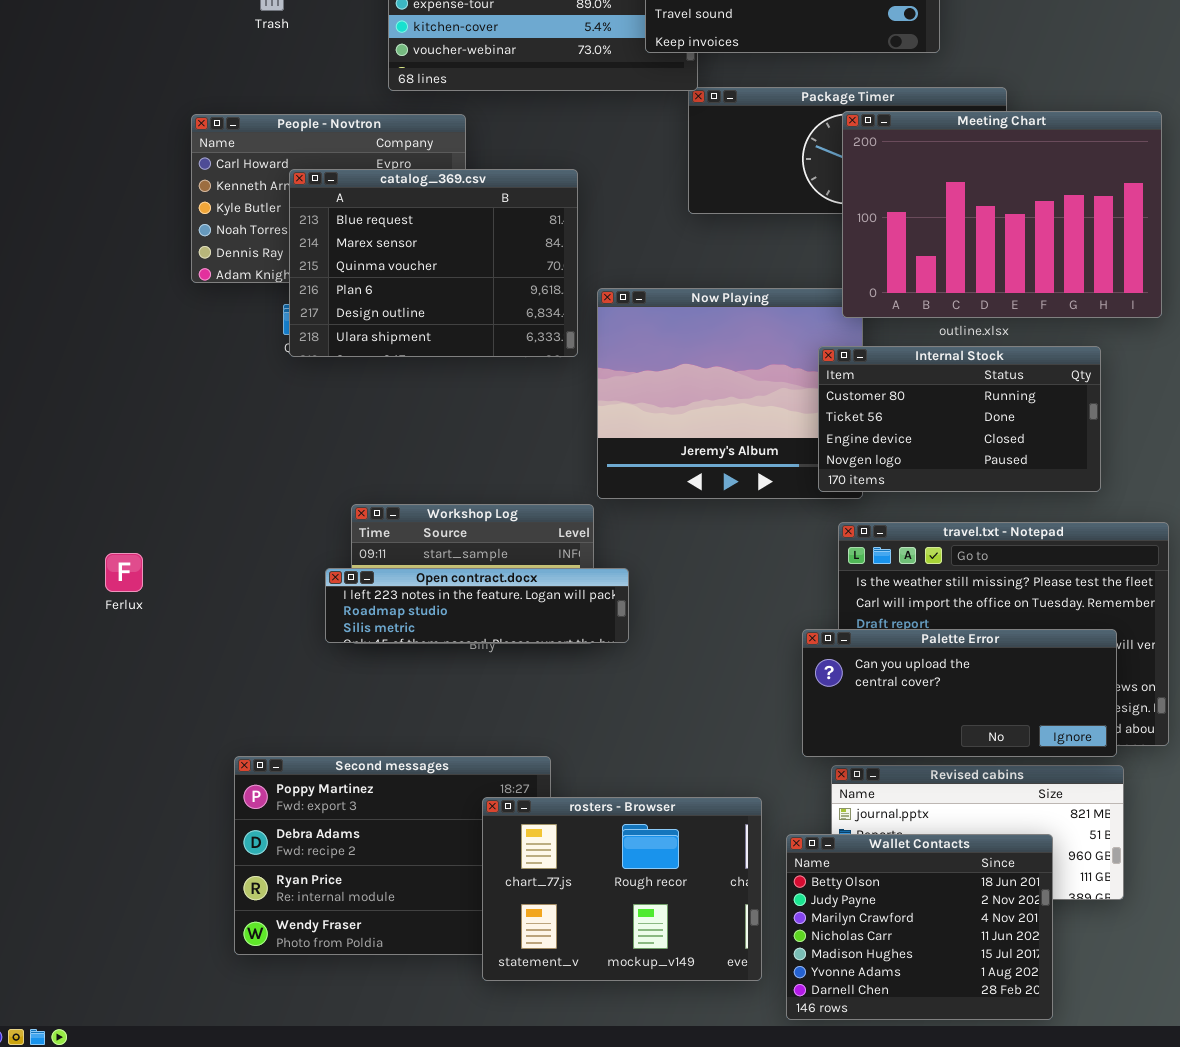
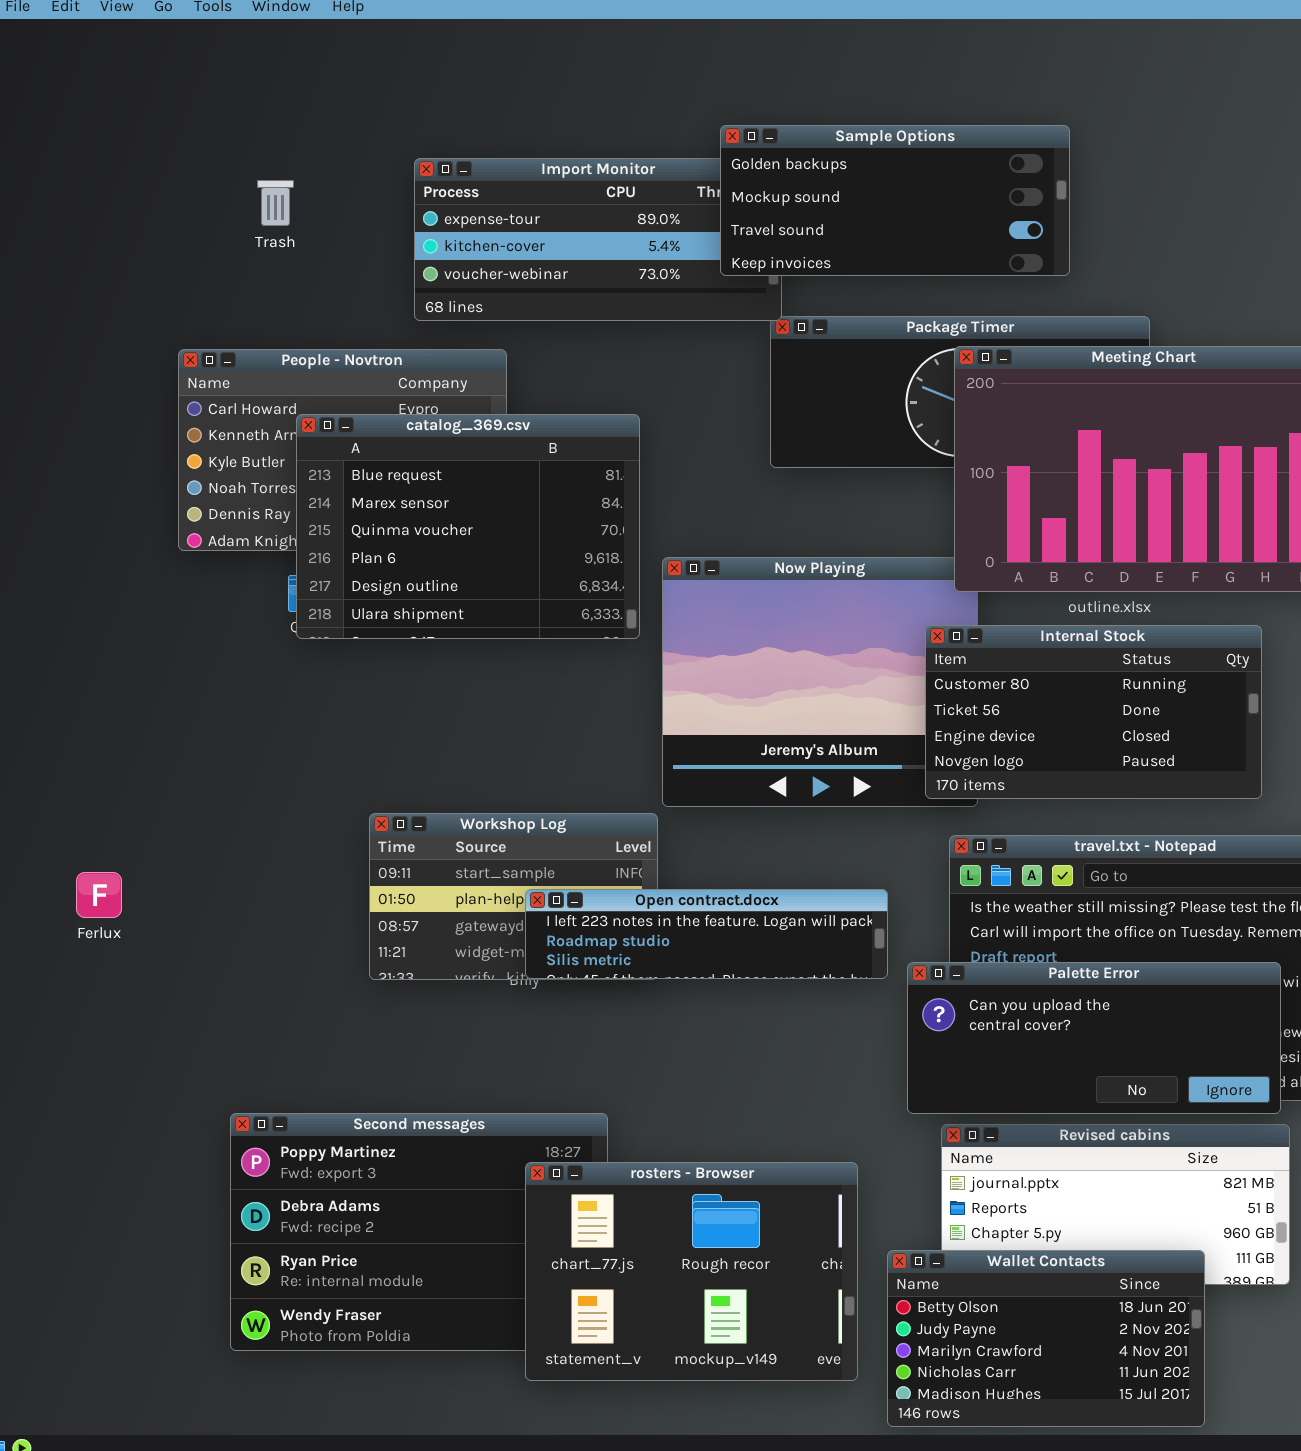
Open contract.docx: [325,568,629,643] -> [525,889,888,979], moved
Wallet Contacts: [786,834,1053,1020] -> [887,1250,1205,1427], resized

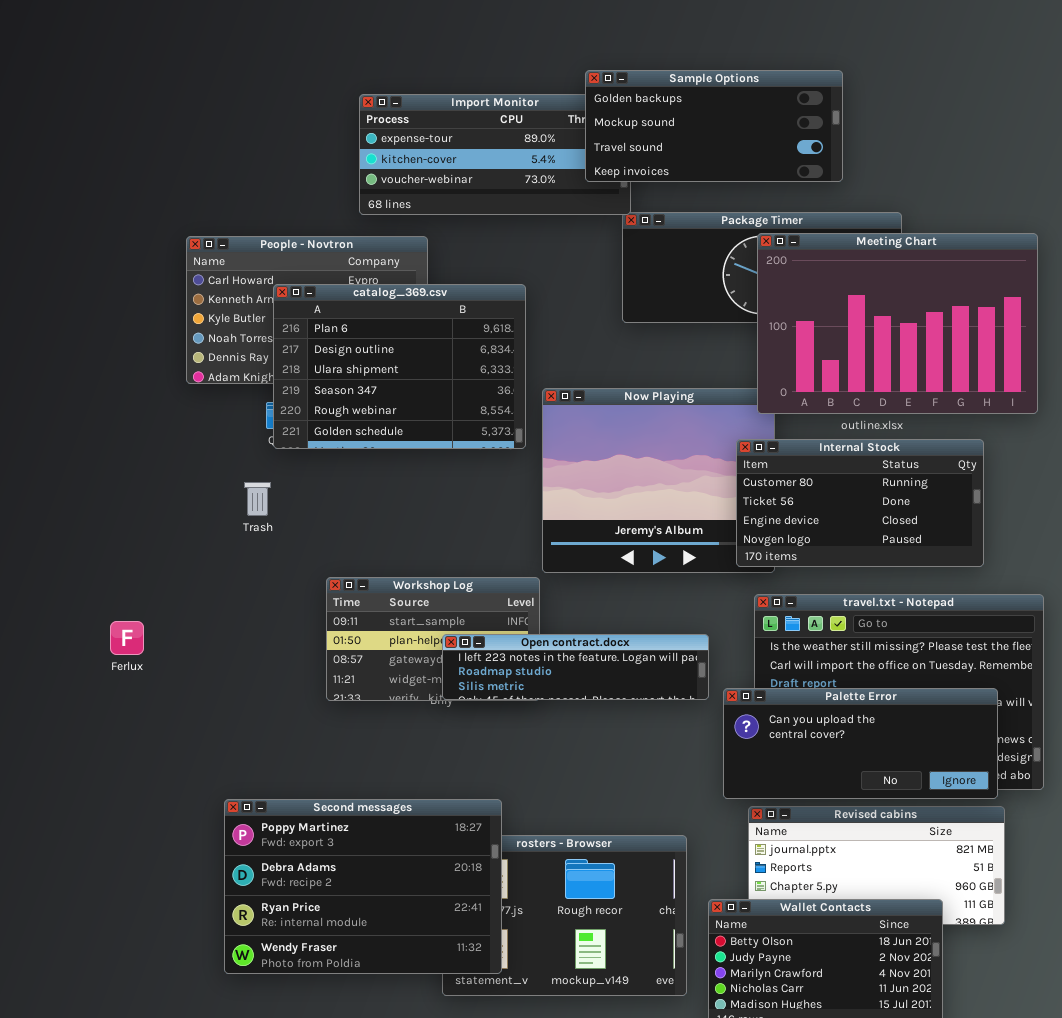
Trash: [257,180,294,226] -> [244,482,271,516], moved
catalog_369.csv: [296,414,640,639] -> [273,284,526,449], scrolled down 3 rows
Second messages: [230,1113,608,1351] -> [224,799,502,974], raised

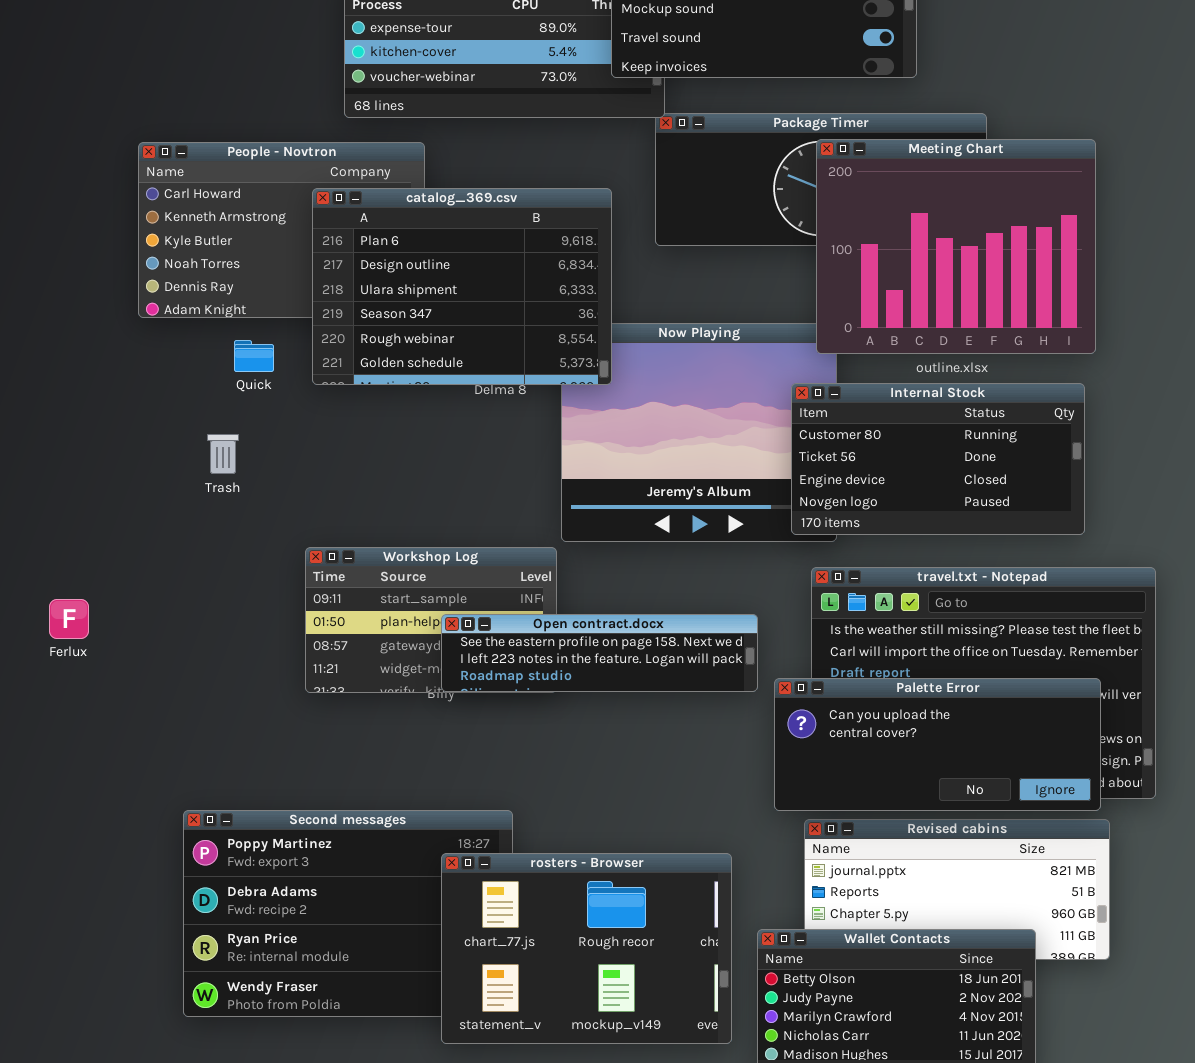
Meeting Chart: [757,233,1038,414] -> [816,139,1096,354], resized
catalog_369.csv: [273,284,526,449] -> [312,188,612,385], moved
Open contract.docx: [442,634,709,700] -> [441,614,758,692], scrolled up 1 row
rosters - Browser: [442,835,687,996] -> [441,853,732,1044], raised

